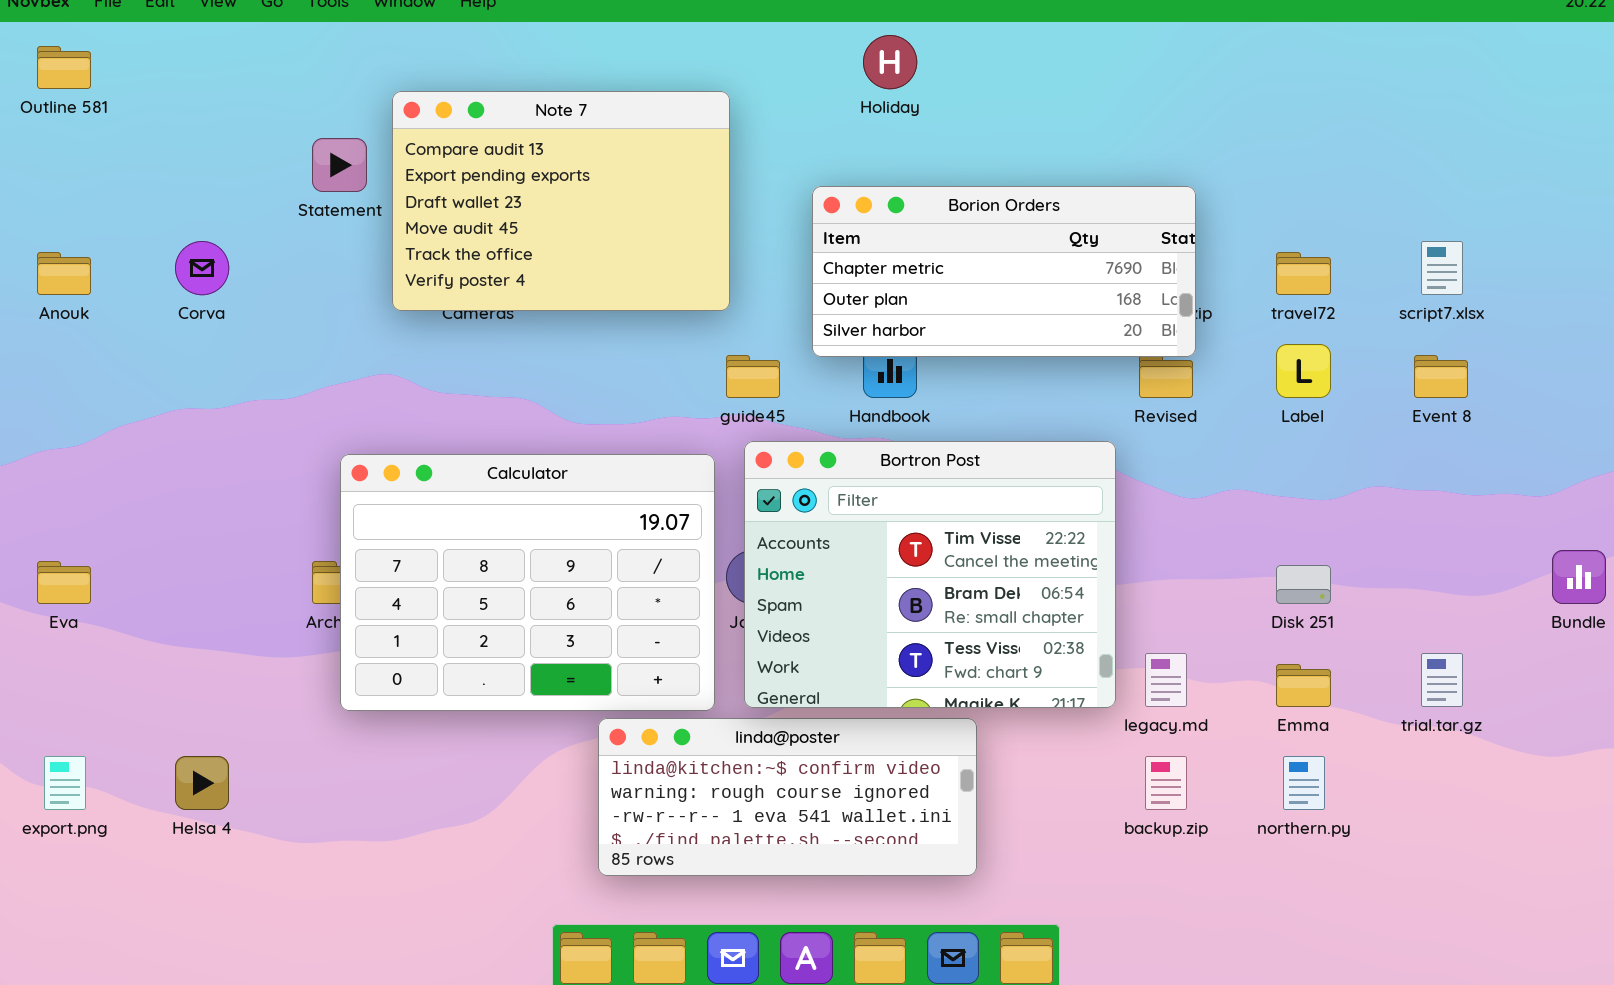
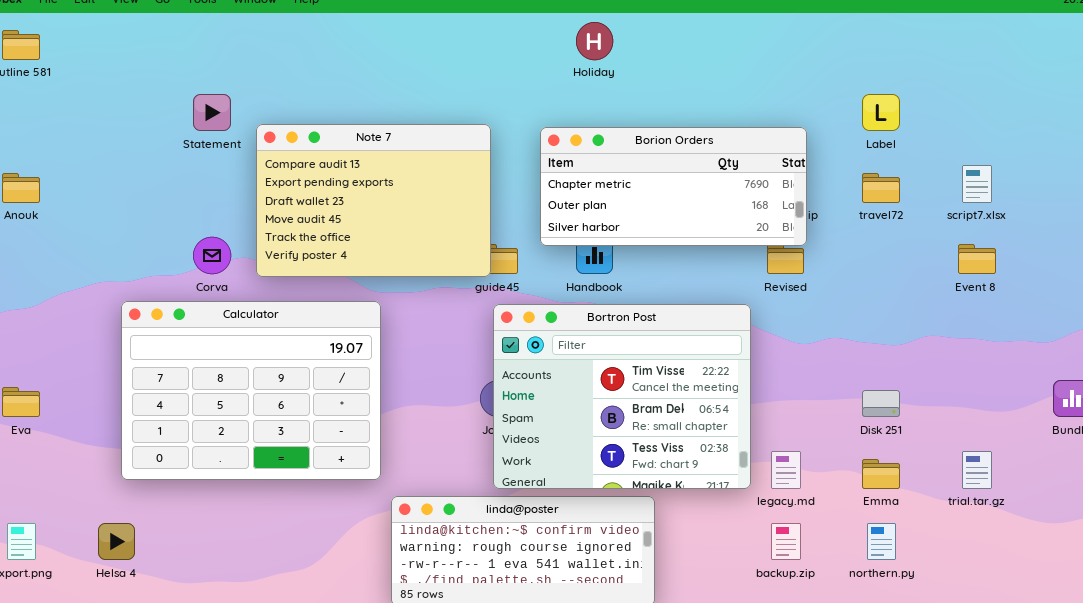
Note 7: [392,91,730,311] -> [256,124,491,277], moved
Corva: [175,241,229,295] -> [193,237,231,274], moved
Label: [1276,344,1331,398] -> [862,94,900,131], moved
Calculator: [340,454,715,711] -> [121,301,381,480], moved

